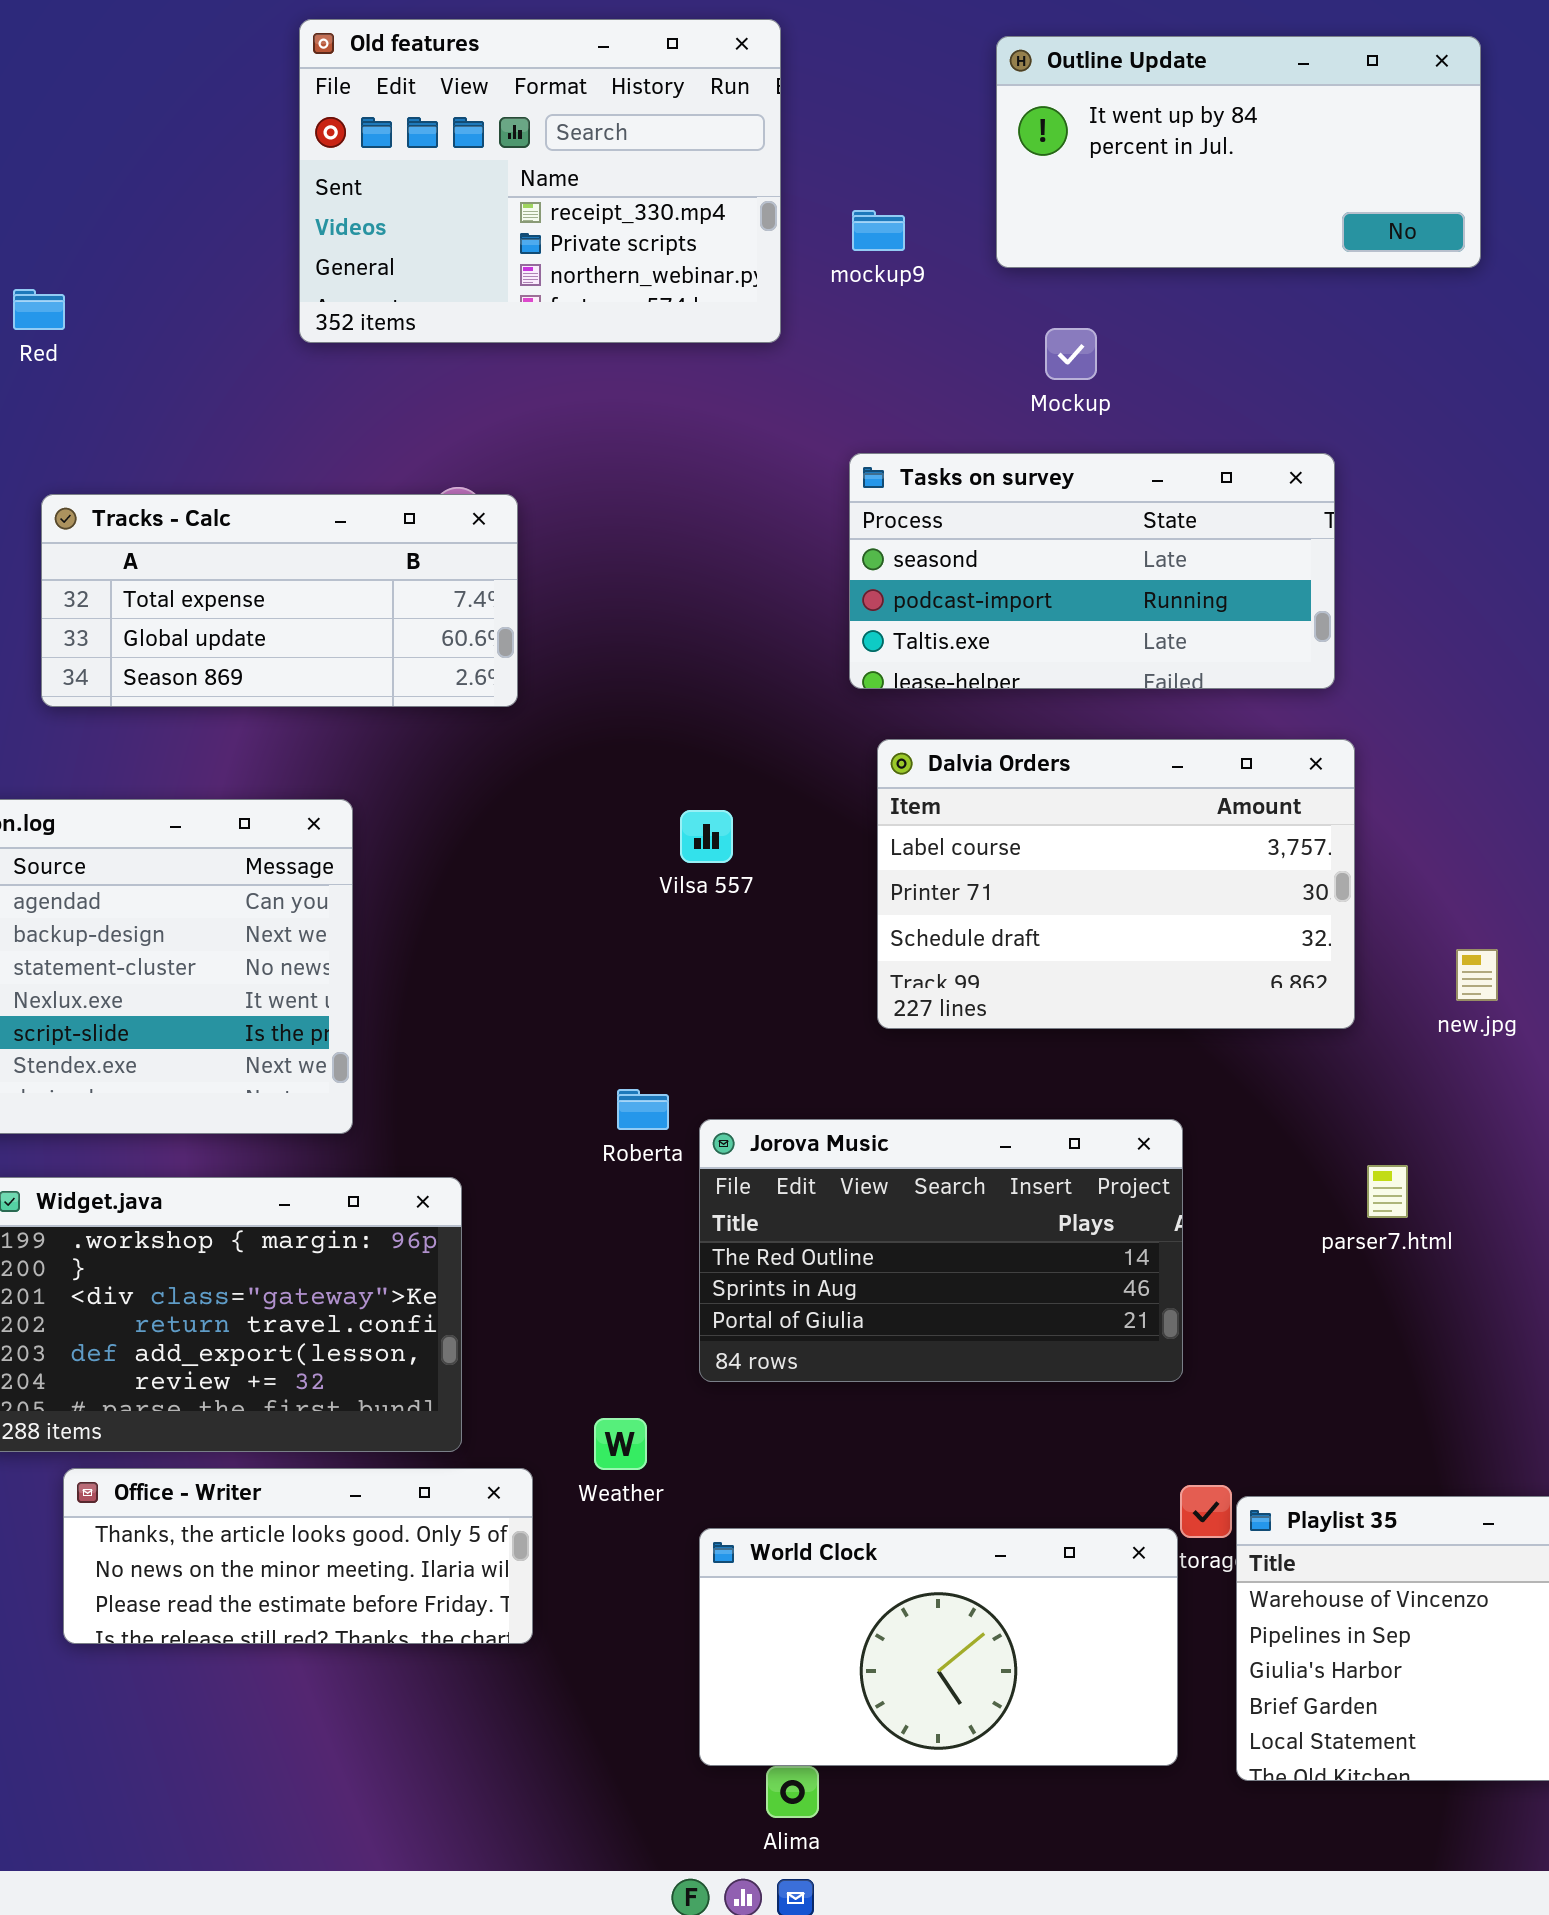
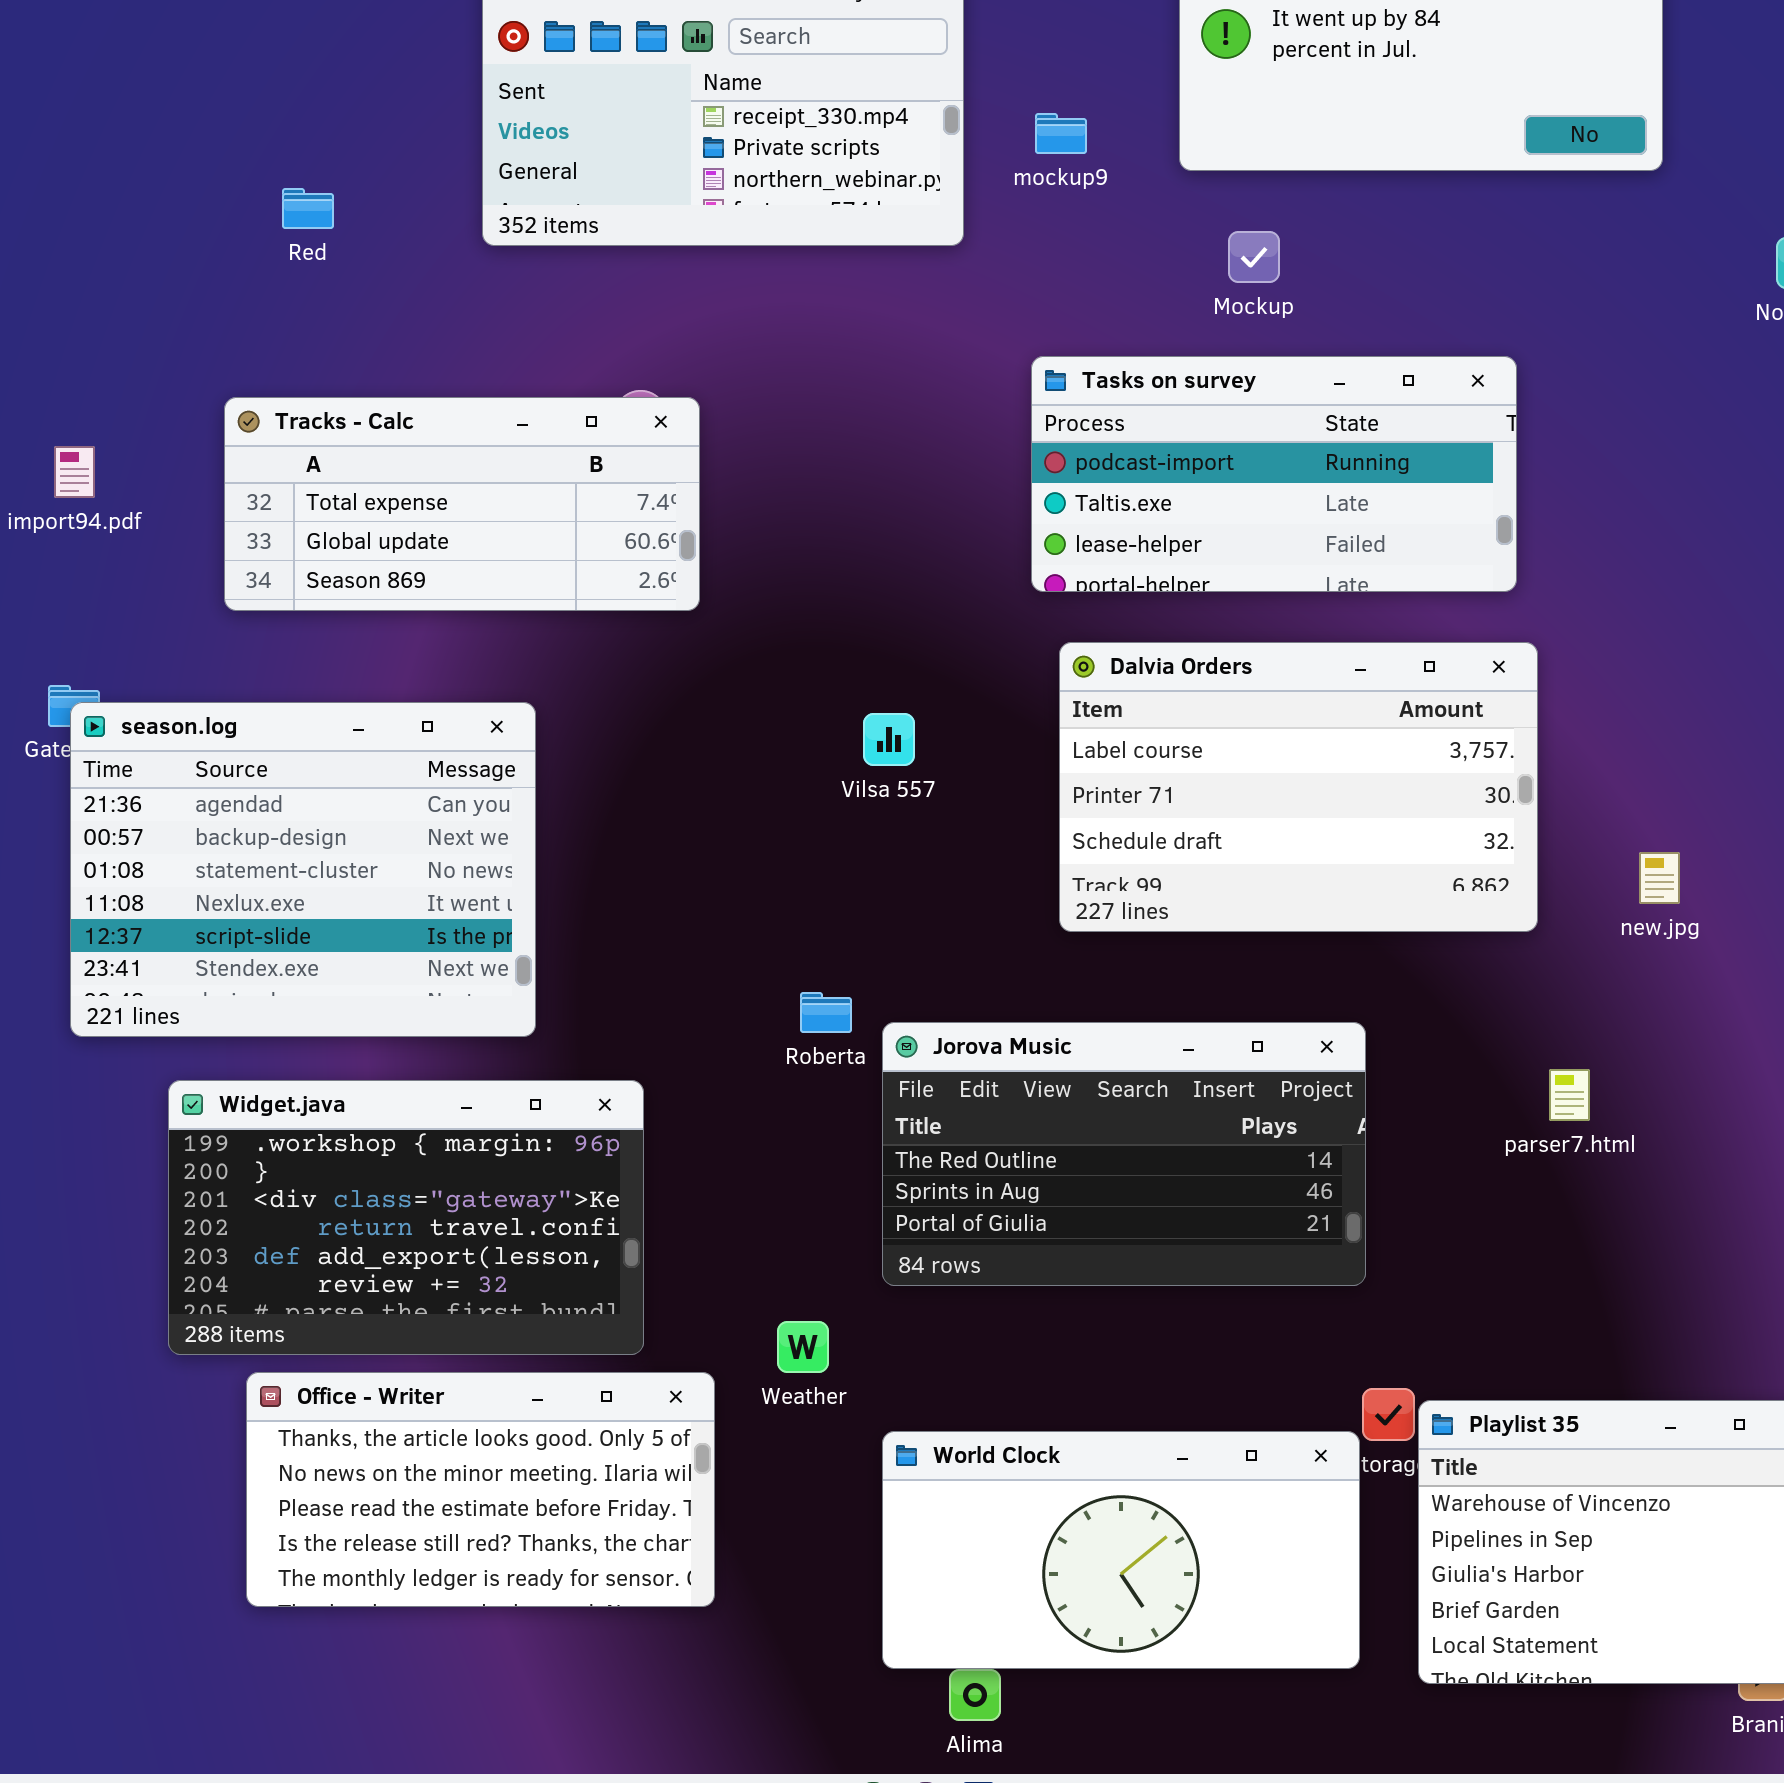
Red: [13,289,65,330] -> [282,188,334,229], moved
Tasks on survey: [849,453,1335,689] -> [1031,356,1517,592], scrolled down 1 row
Office - Writer: [63,1468,533,1644] -> [246,1372,715,1607], resized

